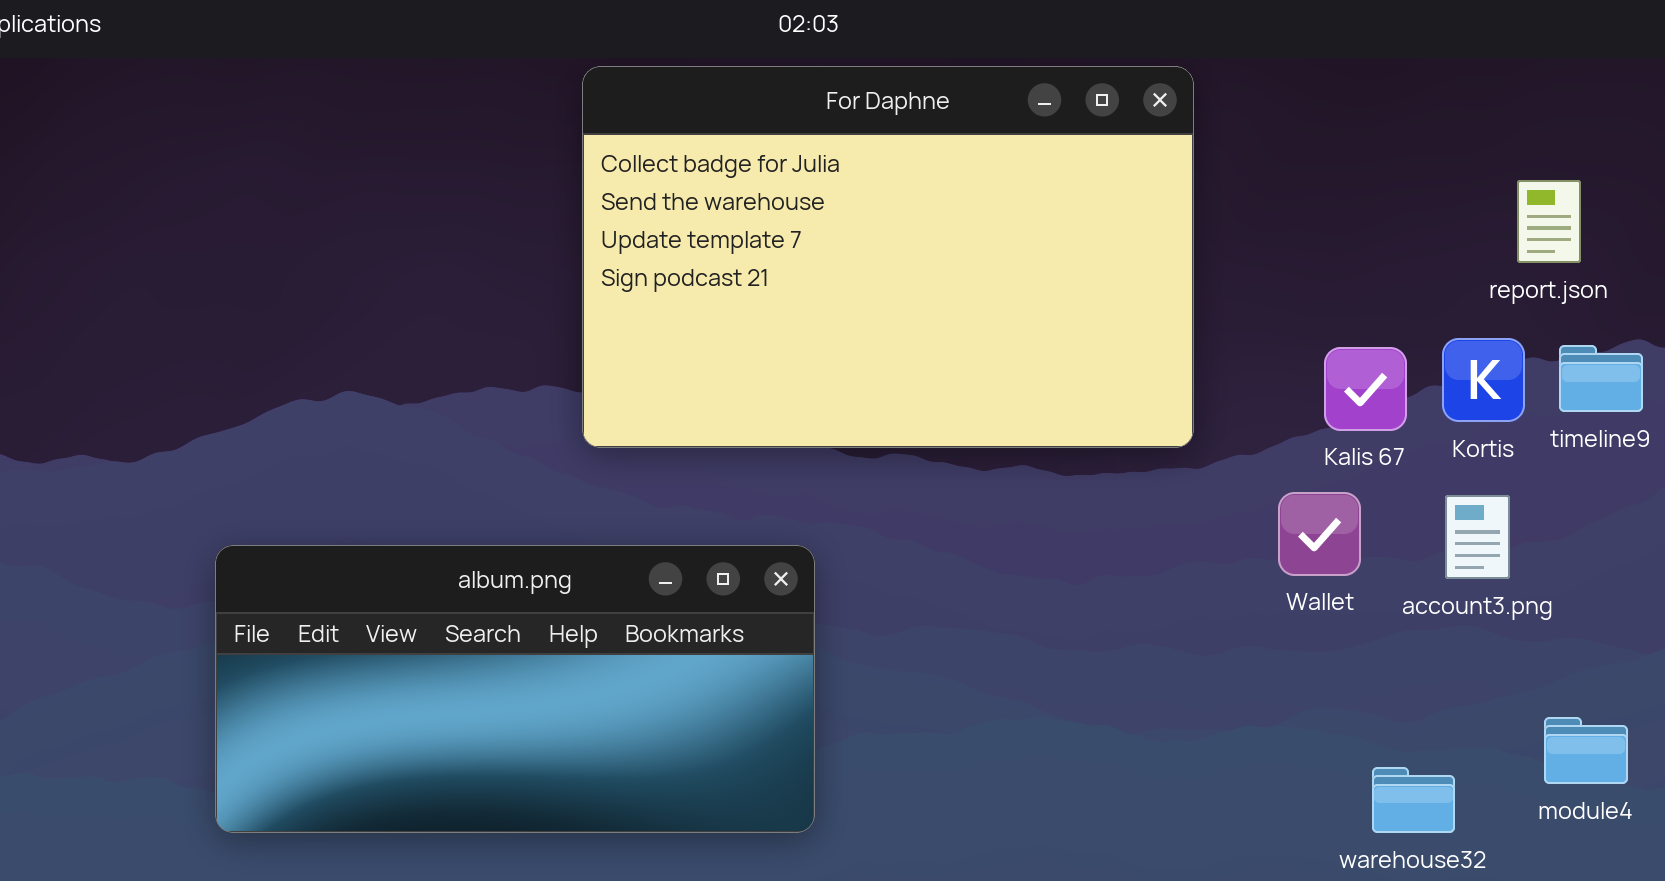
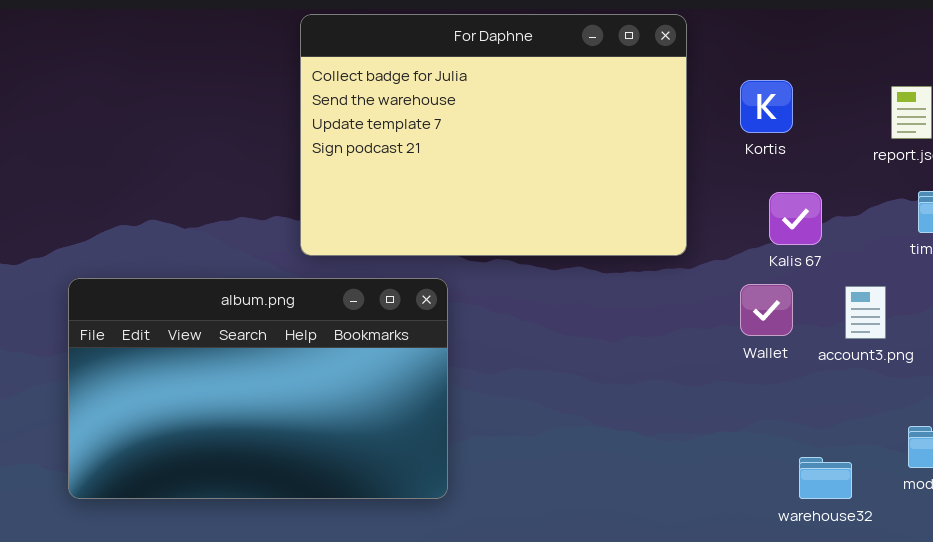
Kortis: [1442,338,1525,422] -> [740,80,793,133], moved
album.png: [215,545,815,833] -> [68,278,448,499], resized

